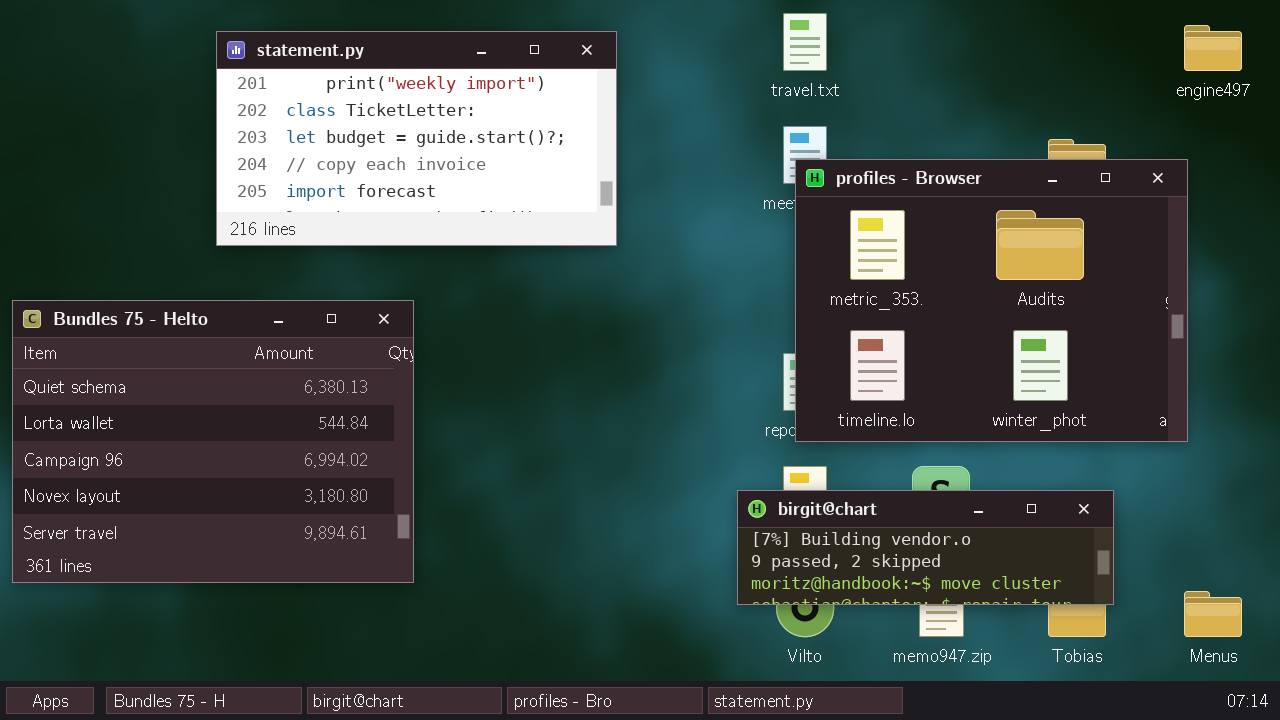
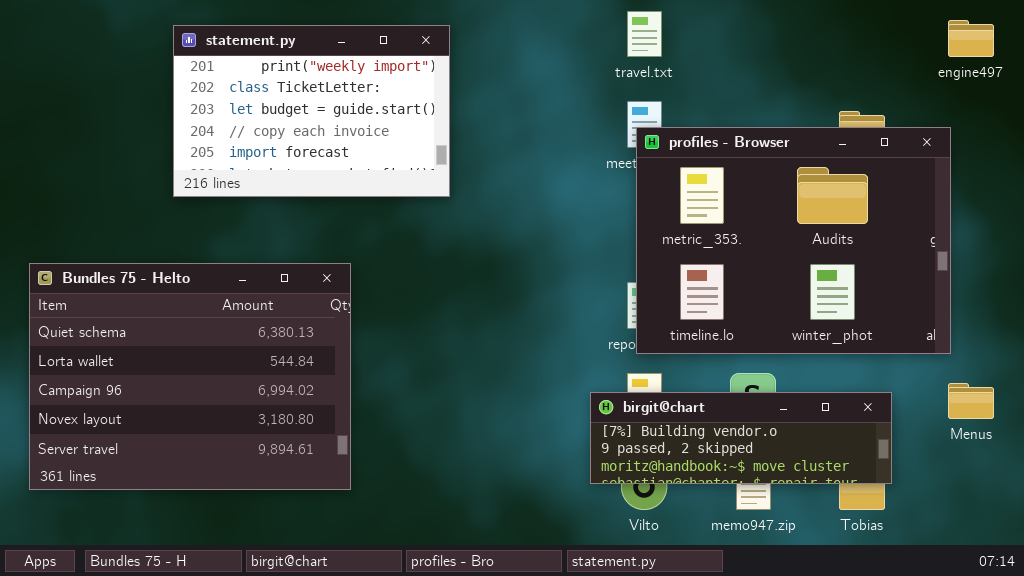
statement.py: [216,31,617,246] -> [173,25,450,197], resized
Bundles 75 - Helto: [12,300,414,583] -> [29,263,351,490], moved
Menus: [1184,591,1242,637] -> [948,383,994,419], moved

